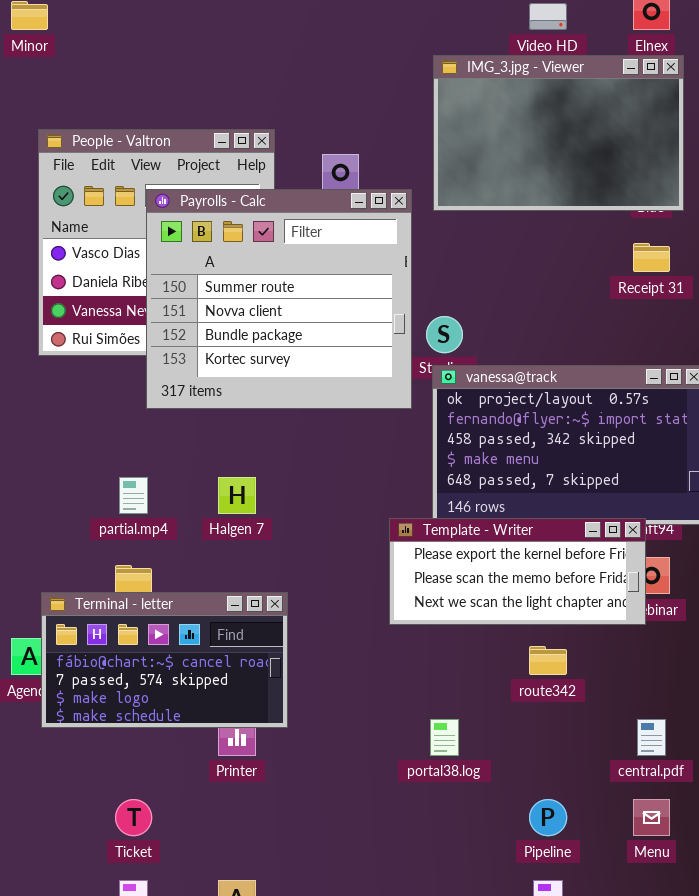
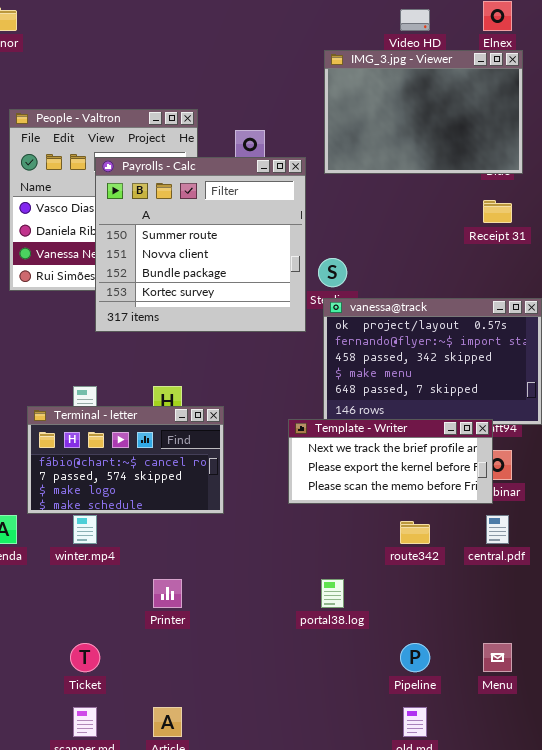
Template - Writer: [389,518,646,625] -> [288,419,493,504], scrolled up 1 row
Terminal - letter: [41,592,288,728] -> [27,406,224,514], moved
central.pdf: [637,719,666,756] -> [486,515,509,544], moved

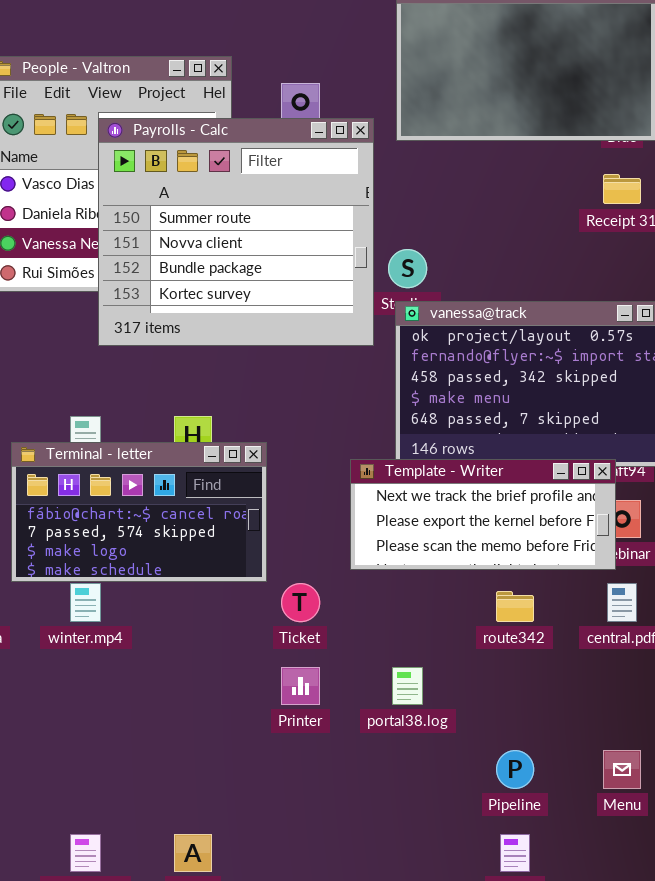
Printer: [153,579,182,608] -> [281,667,320,705], moved
Ticket: [70,643,100,672] -> [281,583,320,622], moved

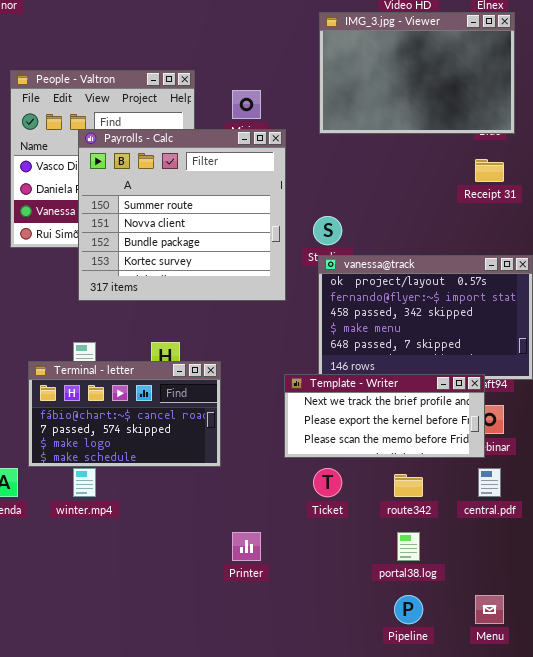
Payrolls - Calc: [98,118,374,346] -> [78,129,286,301], moved
Ticket: [281,583,320,622] -> [313,468,342,497], moved
portal38.log: [392,667,423,705] -> [397,532,420,561], moved

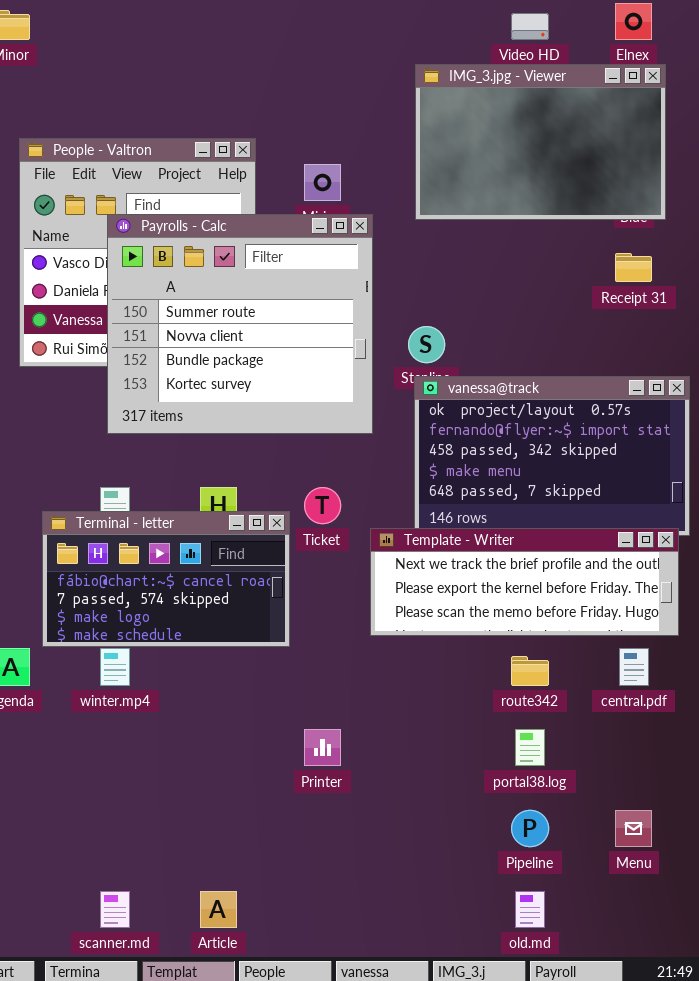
Template - Writer: [284,374,485,458] -> [370,528,679,636], resized
Ticket: [313,468,342,497] -> [304,487,341,524], moved

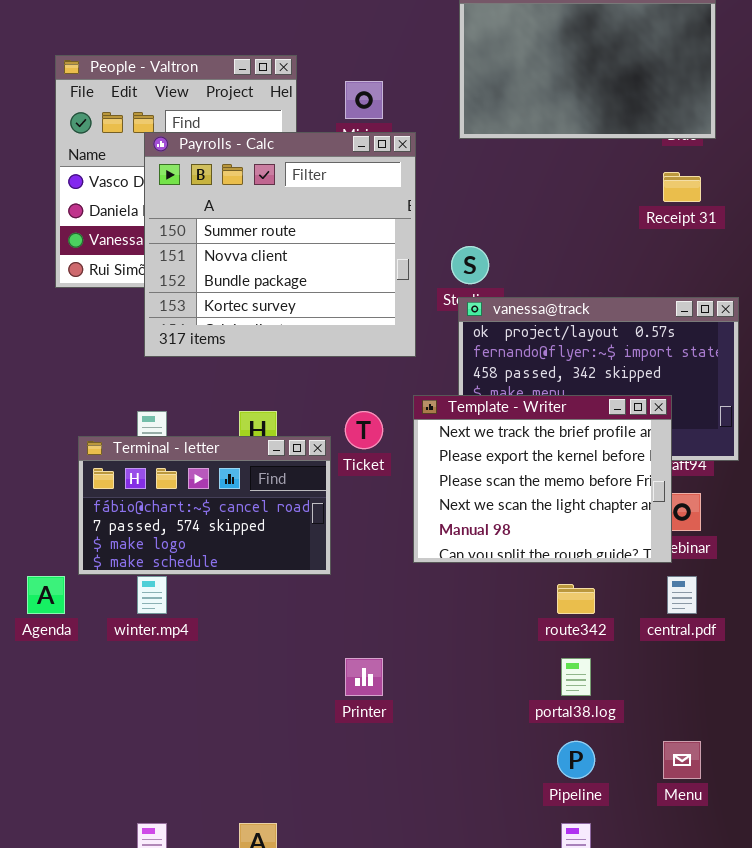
Template - Writer: [370,528,679,636] -> [413,395,672,563], resized

